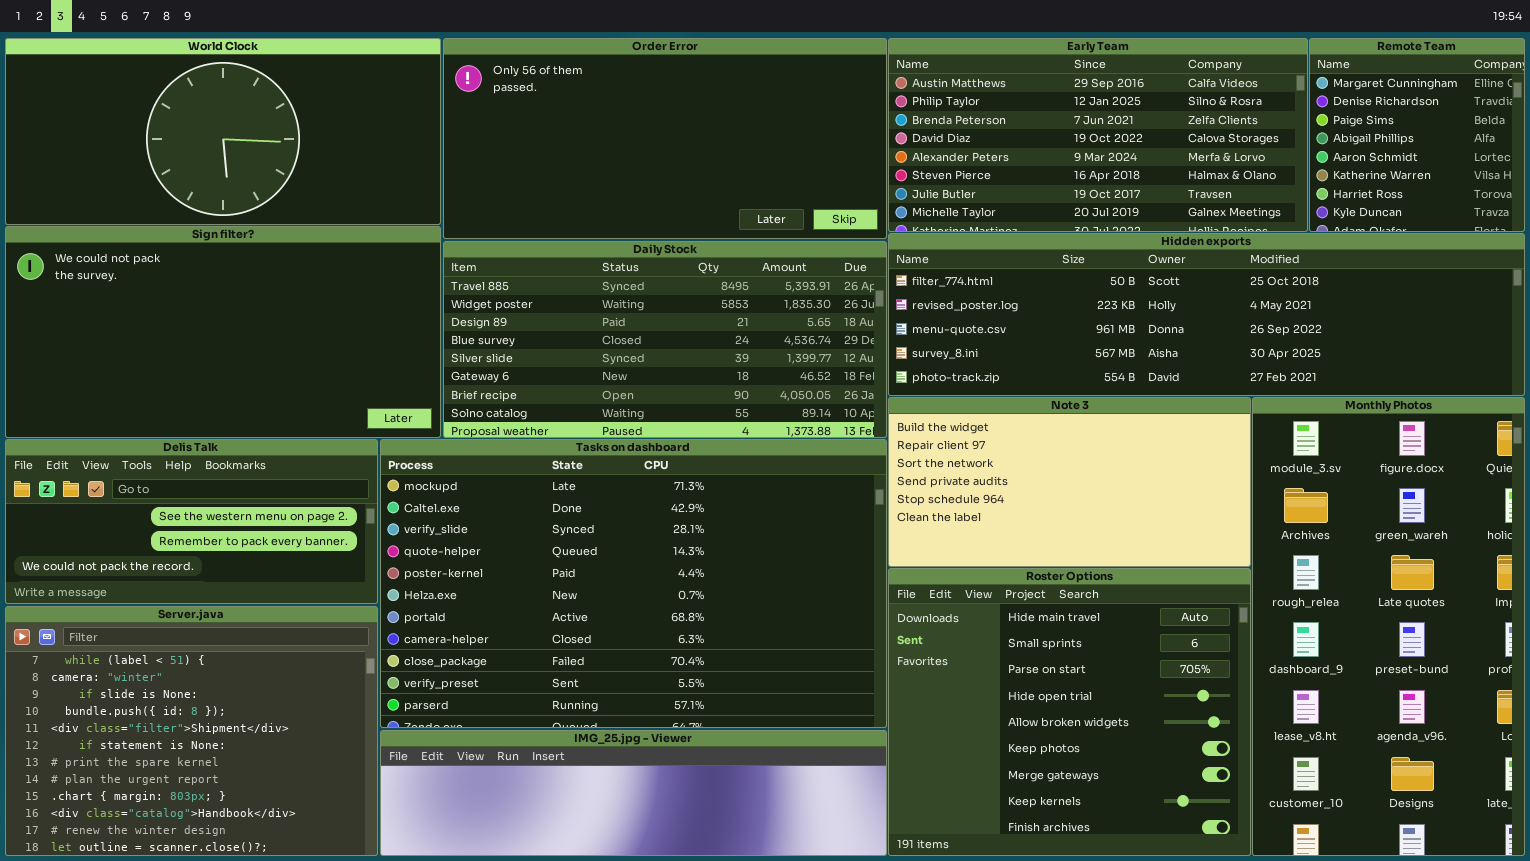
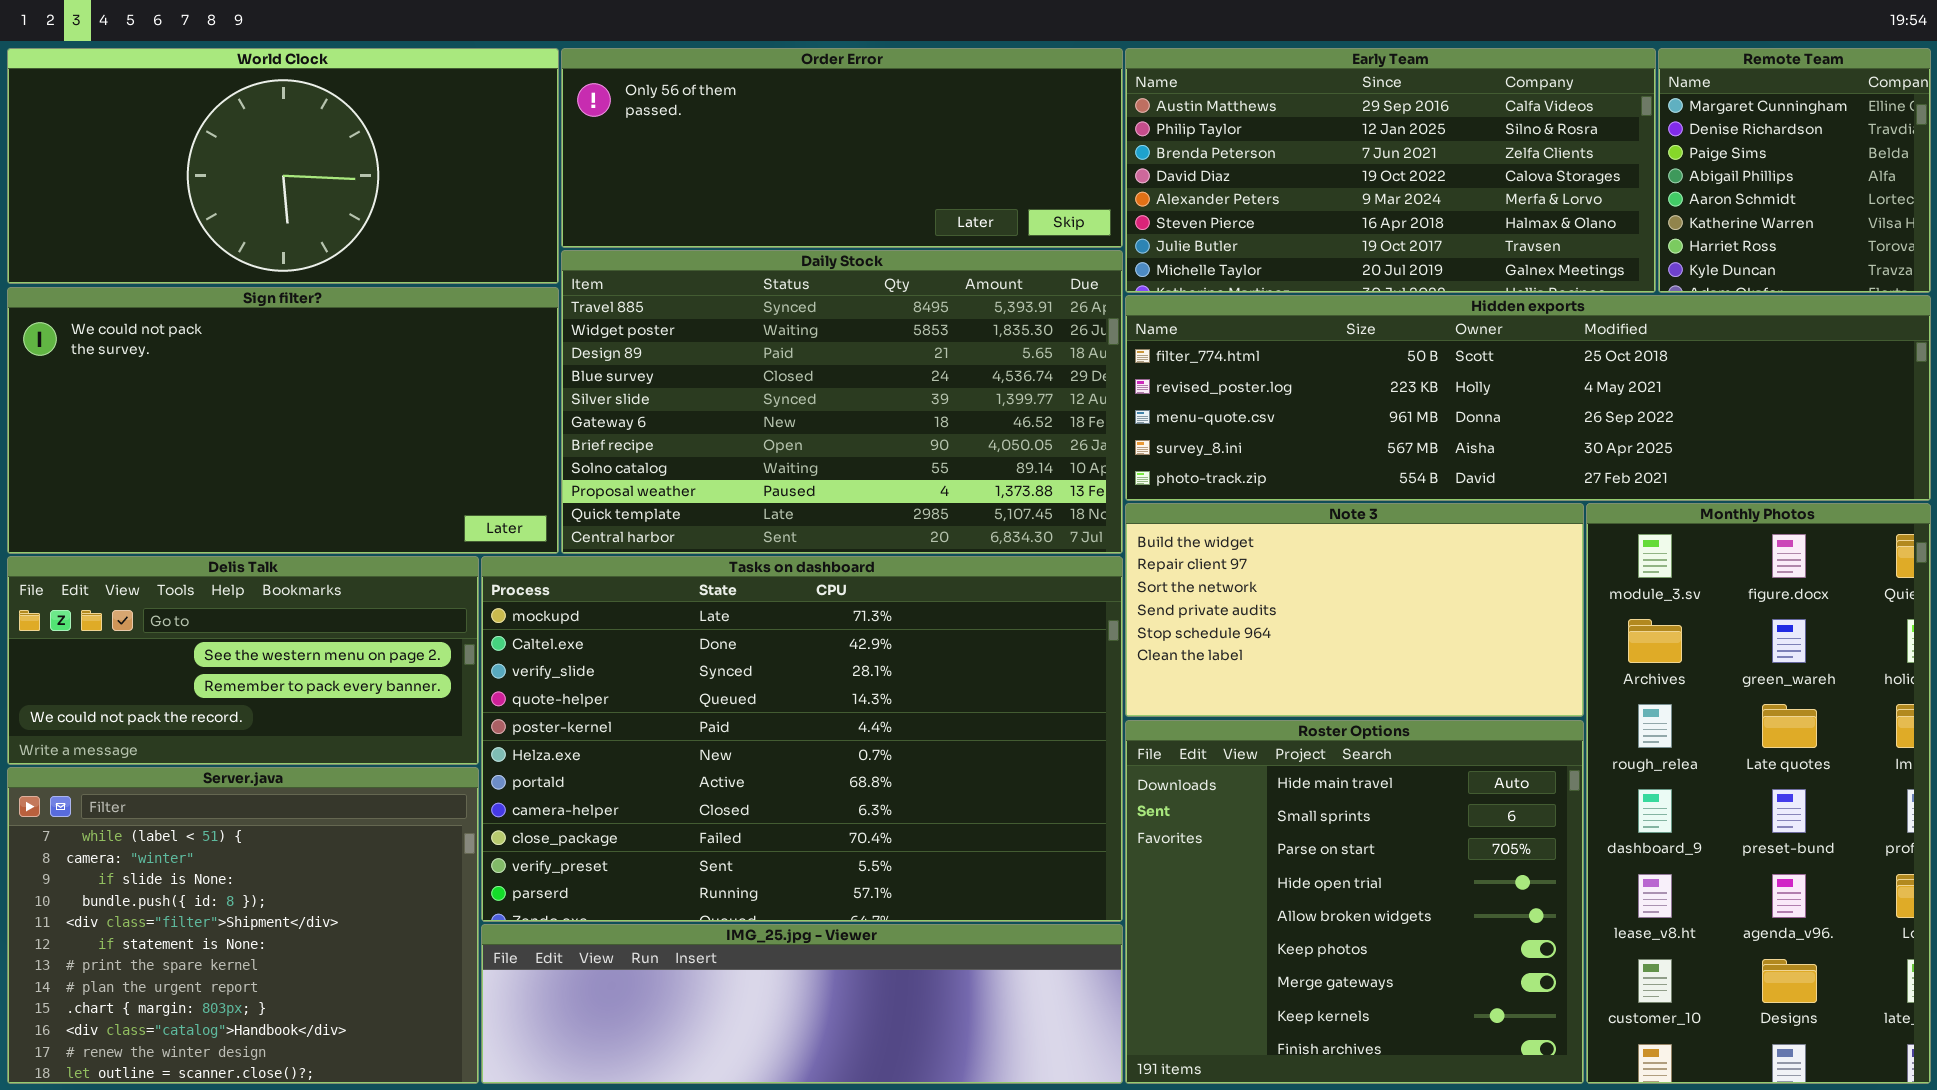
Order Error: [443,38,887,239] -> [561,48,1123,248], resized
Daily Stock: [443,241,887,438] -> [561,250,1123,554], resized

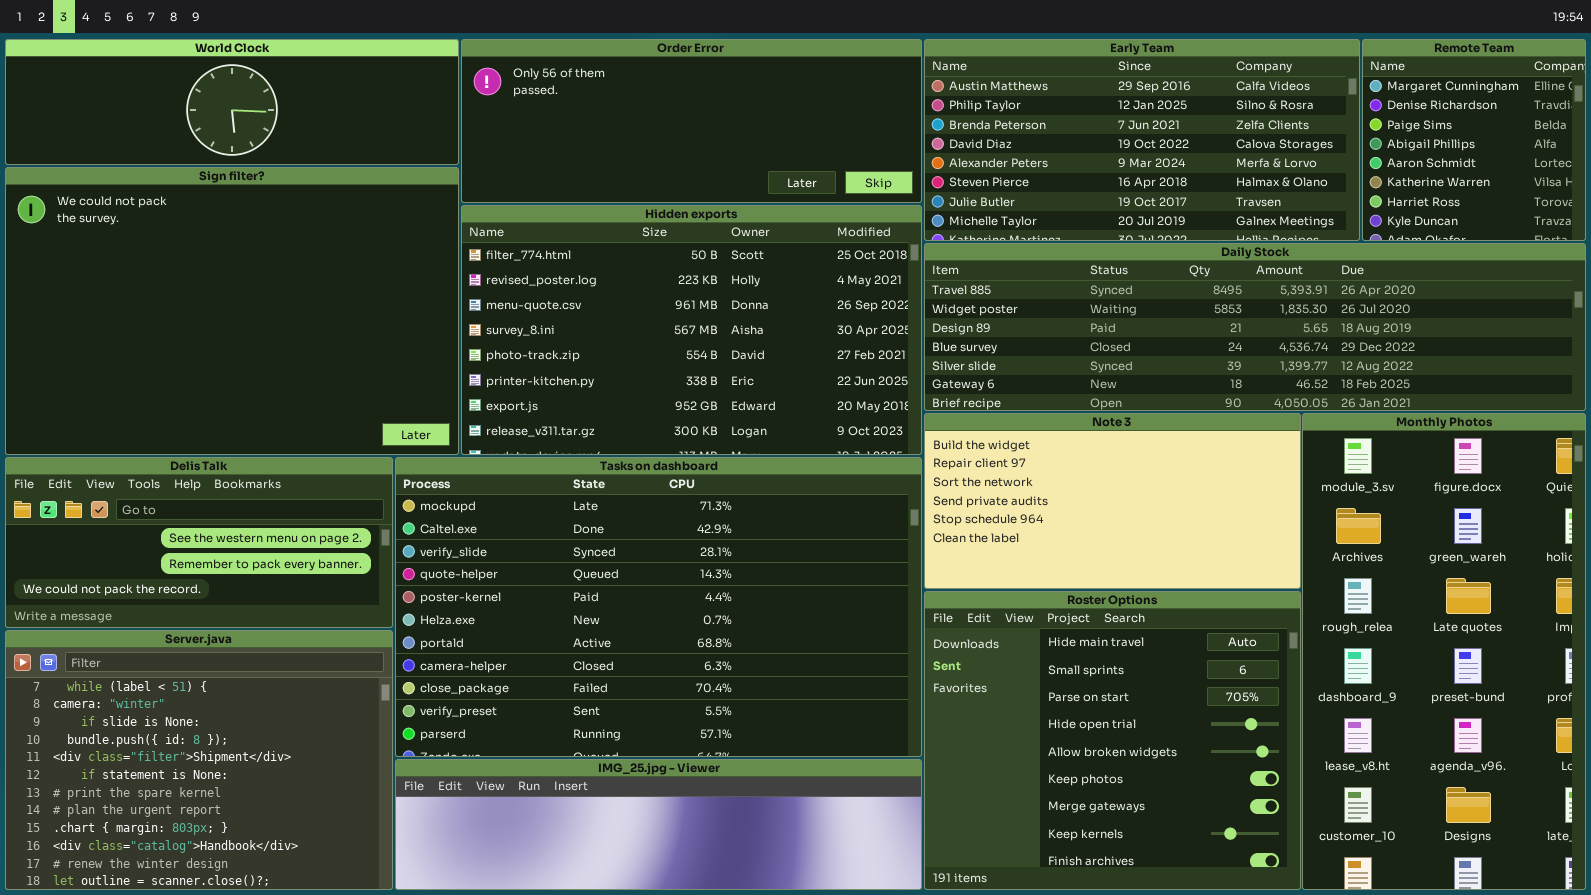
World Clock: [7,48,559,284] -> [5,39,459,165], resized
Daily Stock: [561,250,1123,554] -> [924,243,1586,411], moved, resized
Sign filter?: [7,287,559,554] -> [5,167,459,455], resized
Hidden exports: [1125,295,1931,501] -> [461,205,922,455], moved, resized

